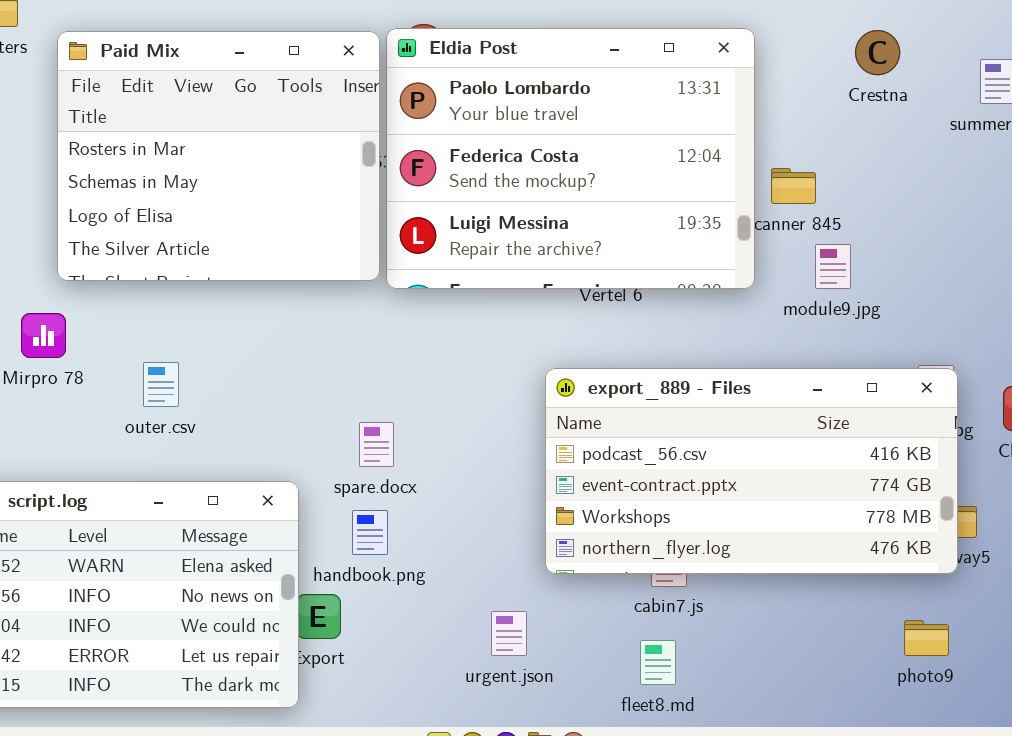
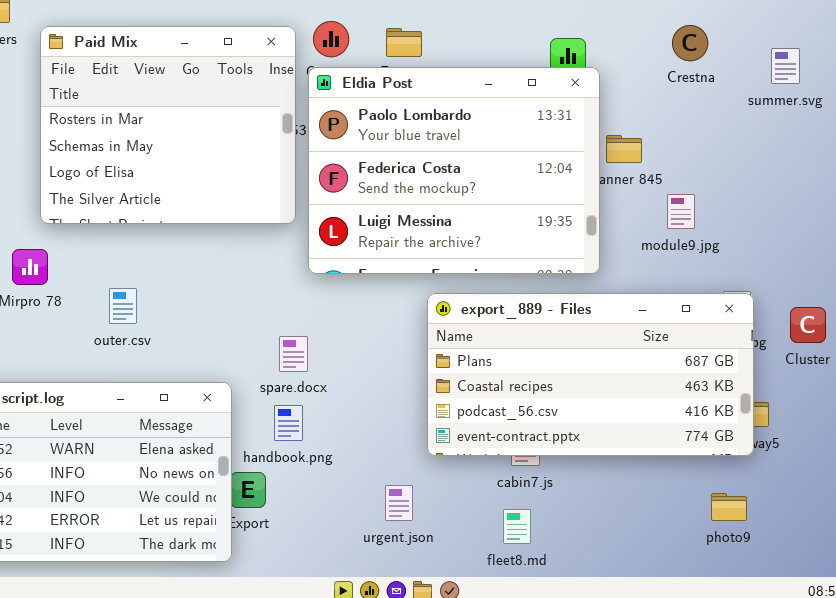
Eldia Post: [386,28,755,289] -> [308,67,600,274], moved
module9.jpg: [815,244,851,289] -> [667,194,695,229], moved
export_889 - Files: [545,368,958,574] -> [427,293,754,456], scrolled up 2 rows

